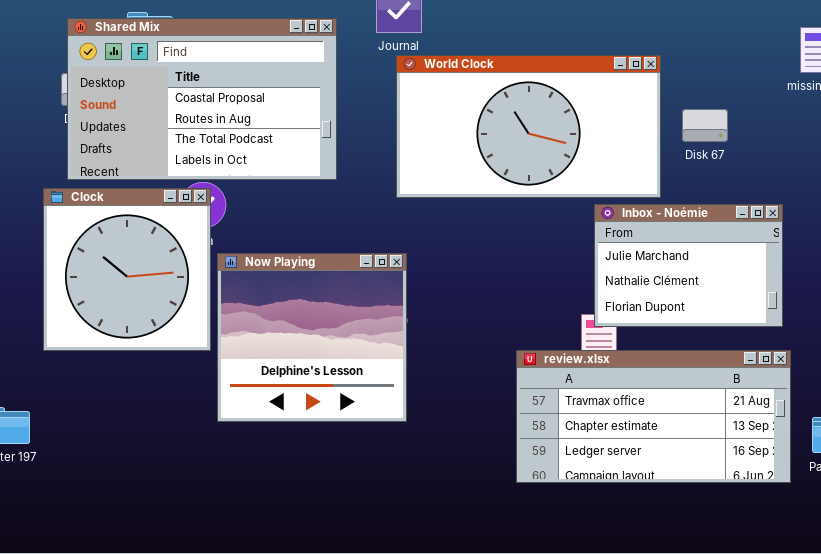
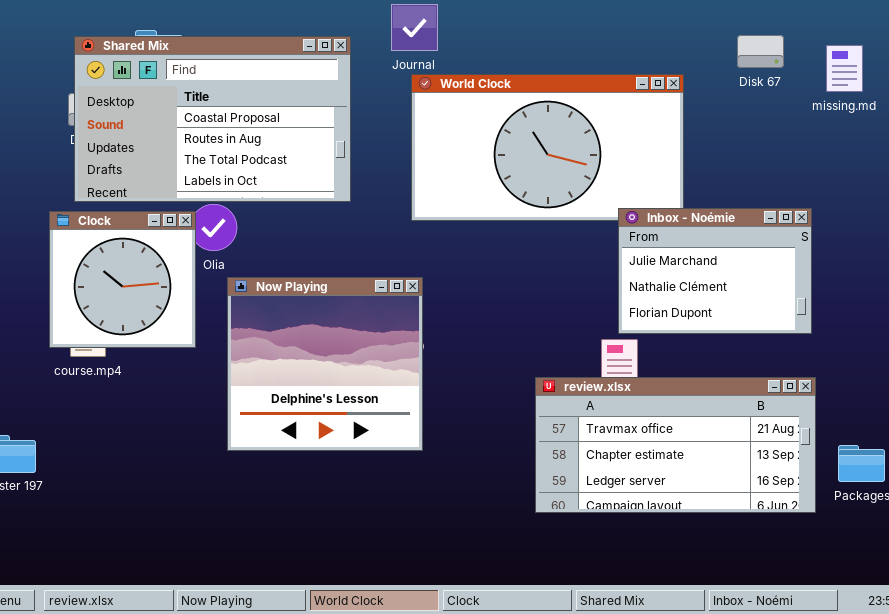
Disk 67: [682,109,728,142] -> [737,35,784,68], moved
Clock: [43,188,211,351] -> [49,211,196,348], resized
Inbox - Noémie: [594,204,783,327] -> [618,208,812,334], moved

